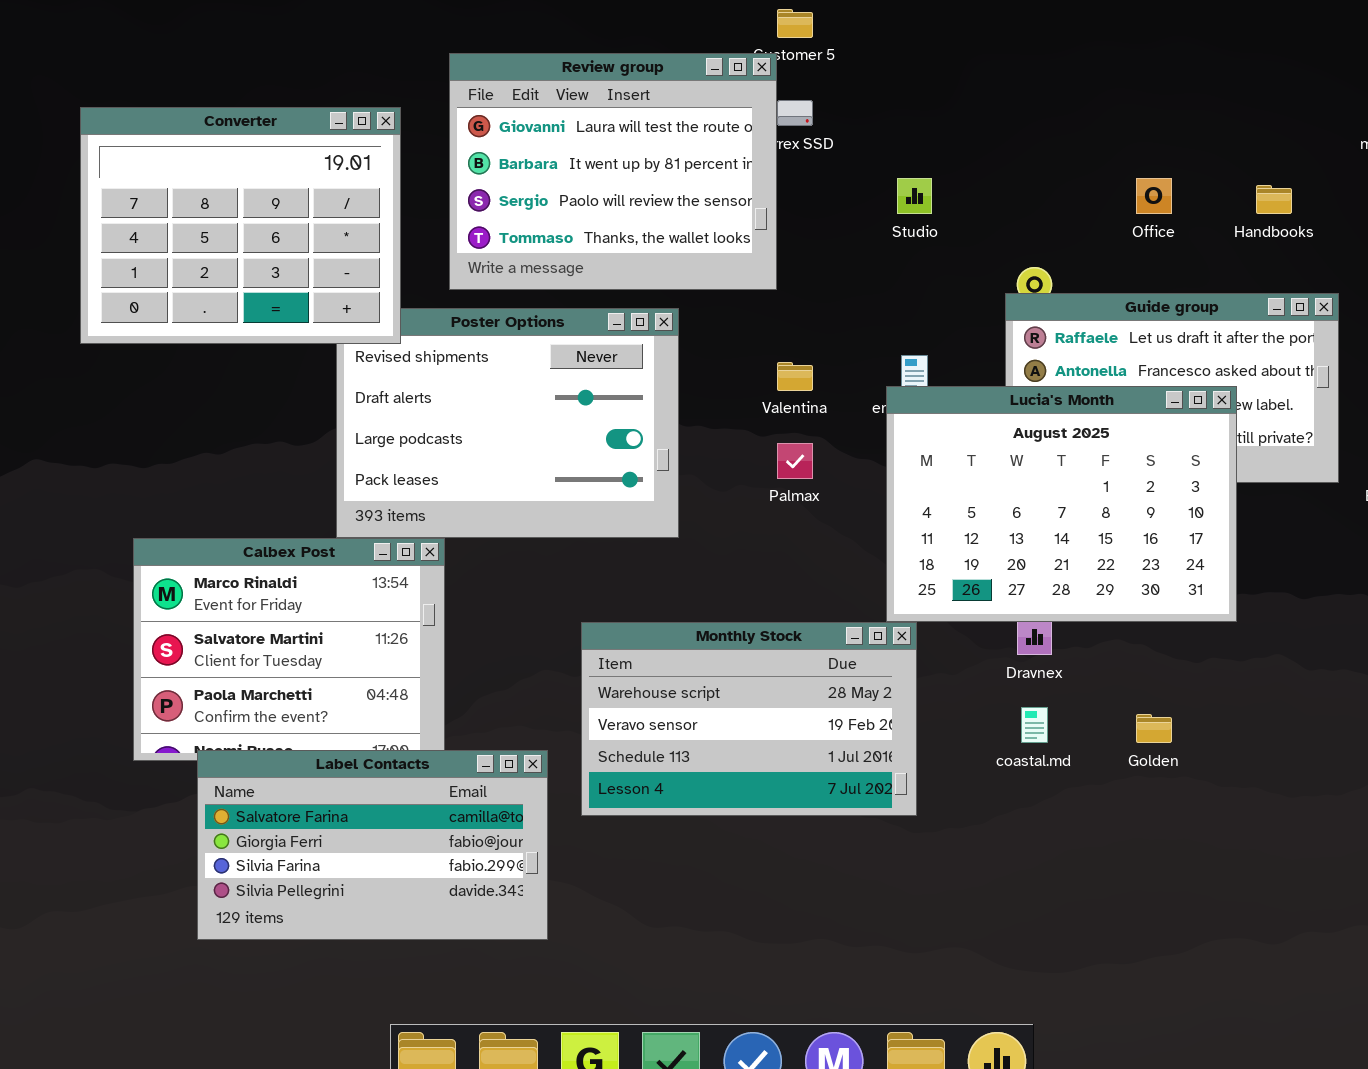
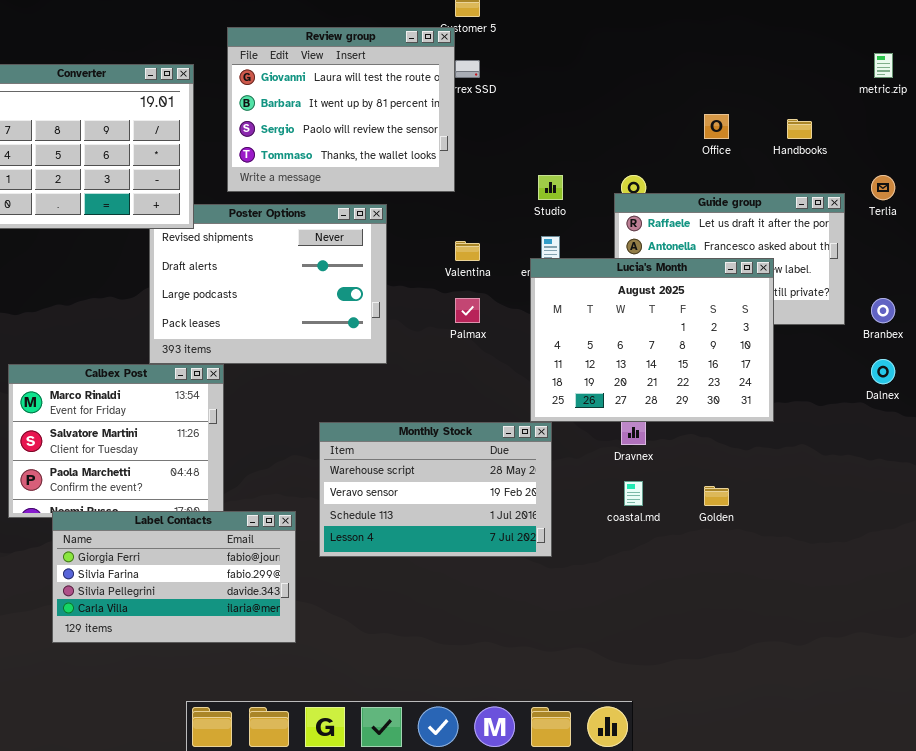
Studio: [897,178,932,214] -> [538,175,563,200], moved
Label Contacts: [197,750,548,940] -> [52,511,296,643], scrolled down 1 row

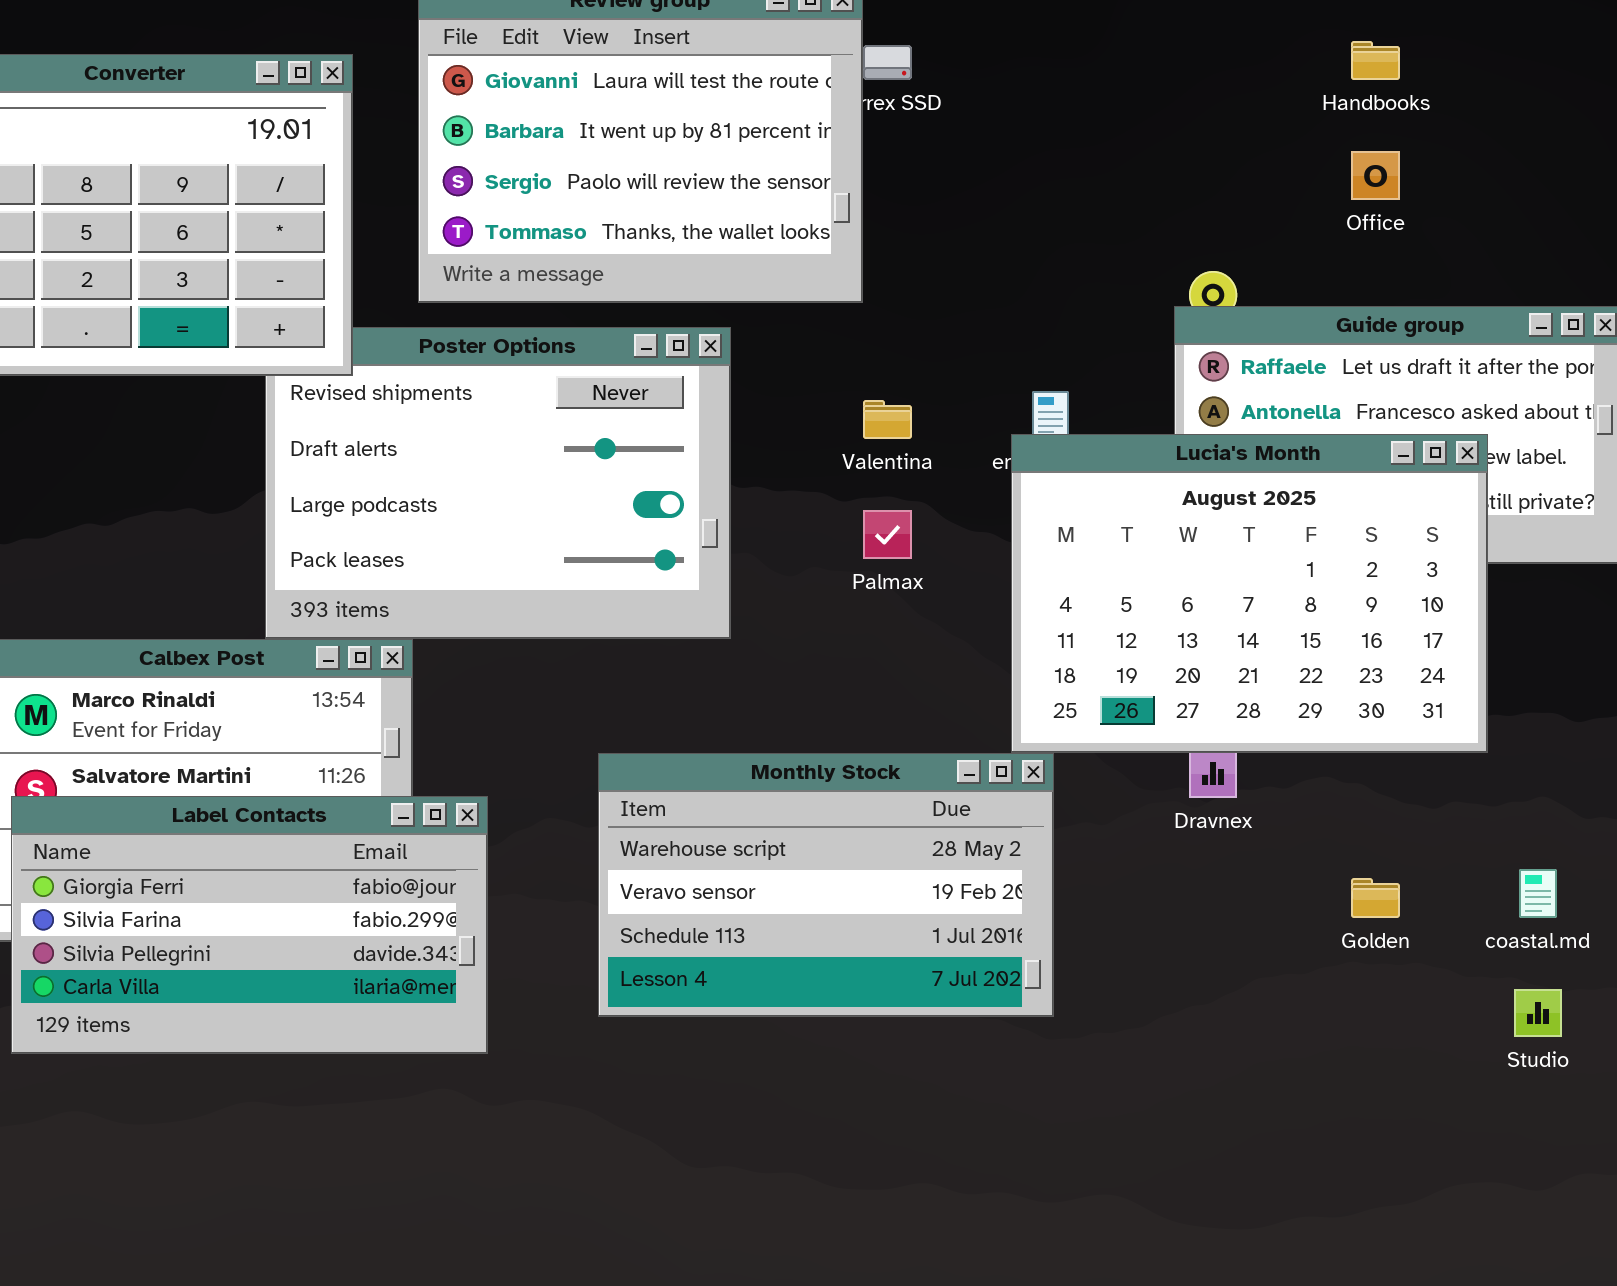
Handbooks: [787,119,812,139] -> [1351,41,1400,80], moved
Studio: [538,175,563,200] -> [1514,989,1562,1037], moved
coastal.md: [624,481,643,506] -> [1519,869,1557,918], moved
Label Contacts: [52,511,296,643] -> [11,796,488,1054], moved

